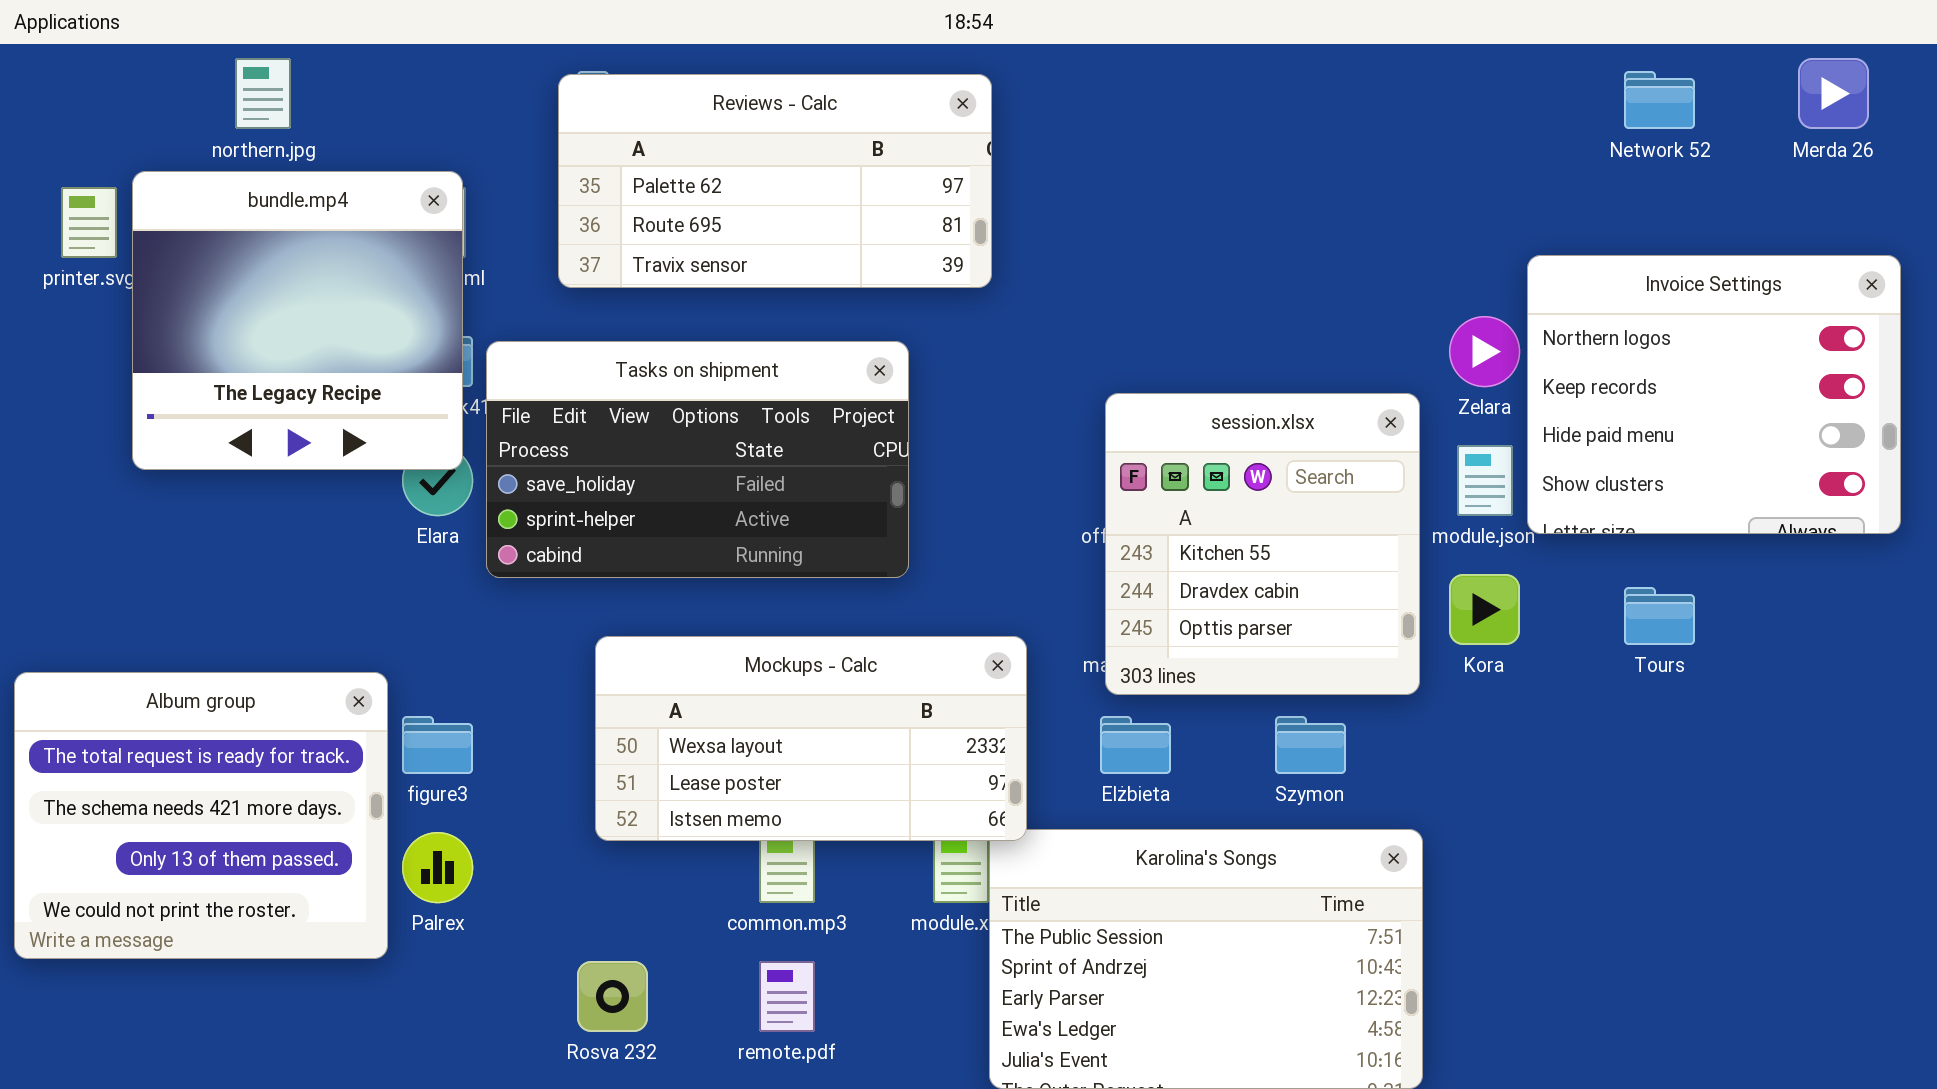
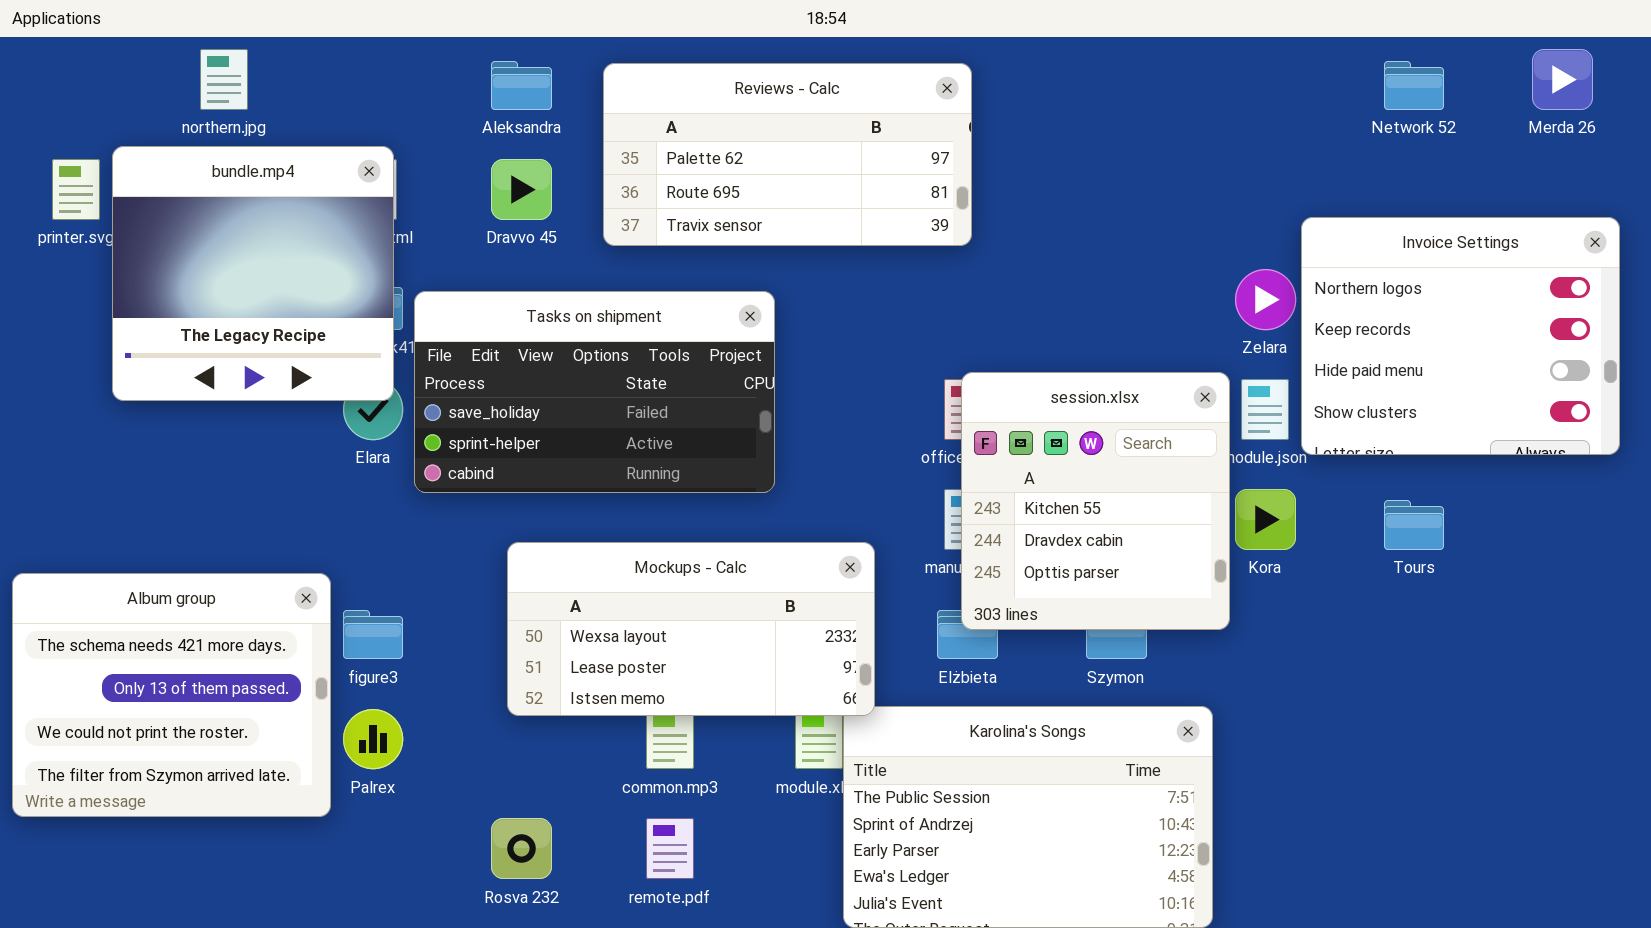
Reviews - Calc: [558,74,992,288] -> [603,63,972,246], moved
session.xlsx: [1105,393,1420,695] -> [961,372,1230,630], moved
Album group: [14,672,388,959] -> [12,573,331,817], scrolled down 1 row

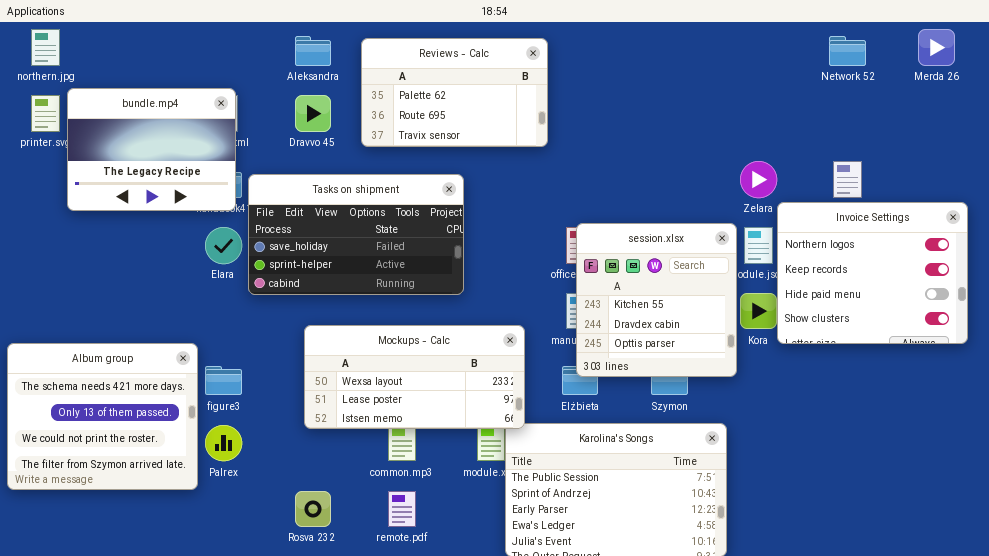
northern.jpg: [200,49,248,110] -> [31,29,60,66], moved
Reviews - Calc: [603,63,972,246] -> [361,38,548,147], resized
bundle.mp4: [112,146,394,401] -> [67,88,236,211], resized
Invoice Settings: [1301,217,1620,455] -> [777,202,968,344], moved

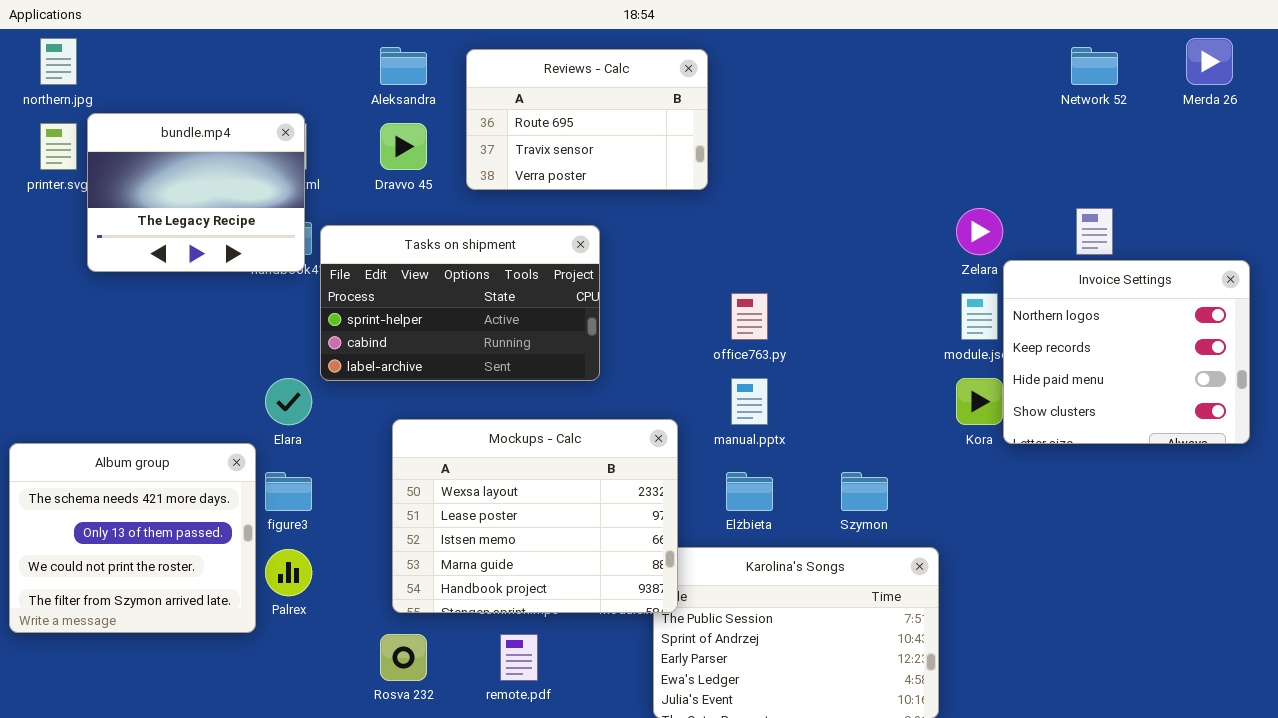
Reviews - Calc: [361,38,548,147] -> [466,49,708,190], scrolled down 1 row
Tasks on shipment: [248,174,464,295] -> [320,225,600,381], scrolled down 1 row
session.xlsx: [576,223,737,377] -> none, closed
Elara: [205,227,242,264] -> [265,378,312,425], moved
Mockups - Calc: [304,325,525,429] -> [392,419,678,613], resized

